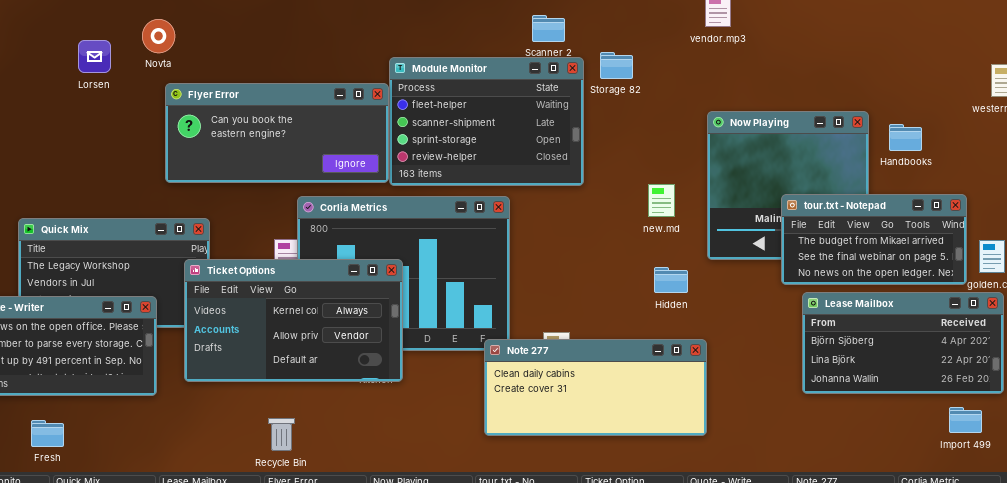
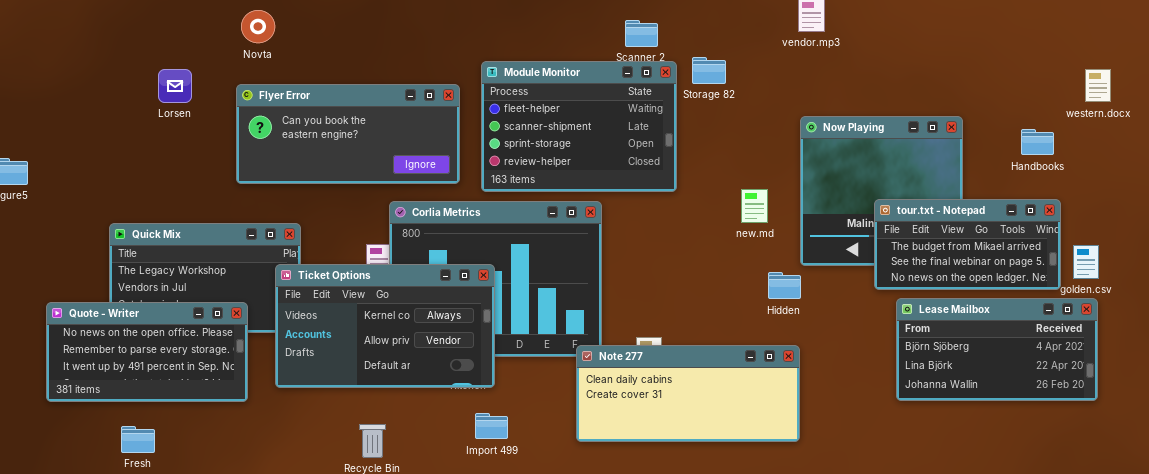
Novta: [142,19,175,53] -> [241,10,275,43], moved
Lorsen: [78,40,111,73] -> [158,69,192,103], moved
Flyer Error: [165,83,389,183] -> [236,84,460,184], moved
Handbooks: [889,124,922,151] -> [1021,129,1054,155], moved
Hidden: [654,267,688,293] -> [768,272,801,299], moved
Import 499: [949,407,982,433] -> [475,413,508,439], moved

